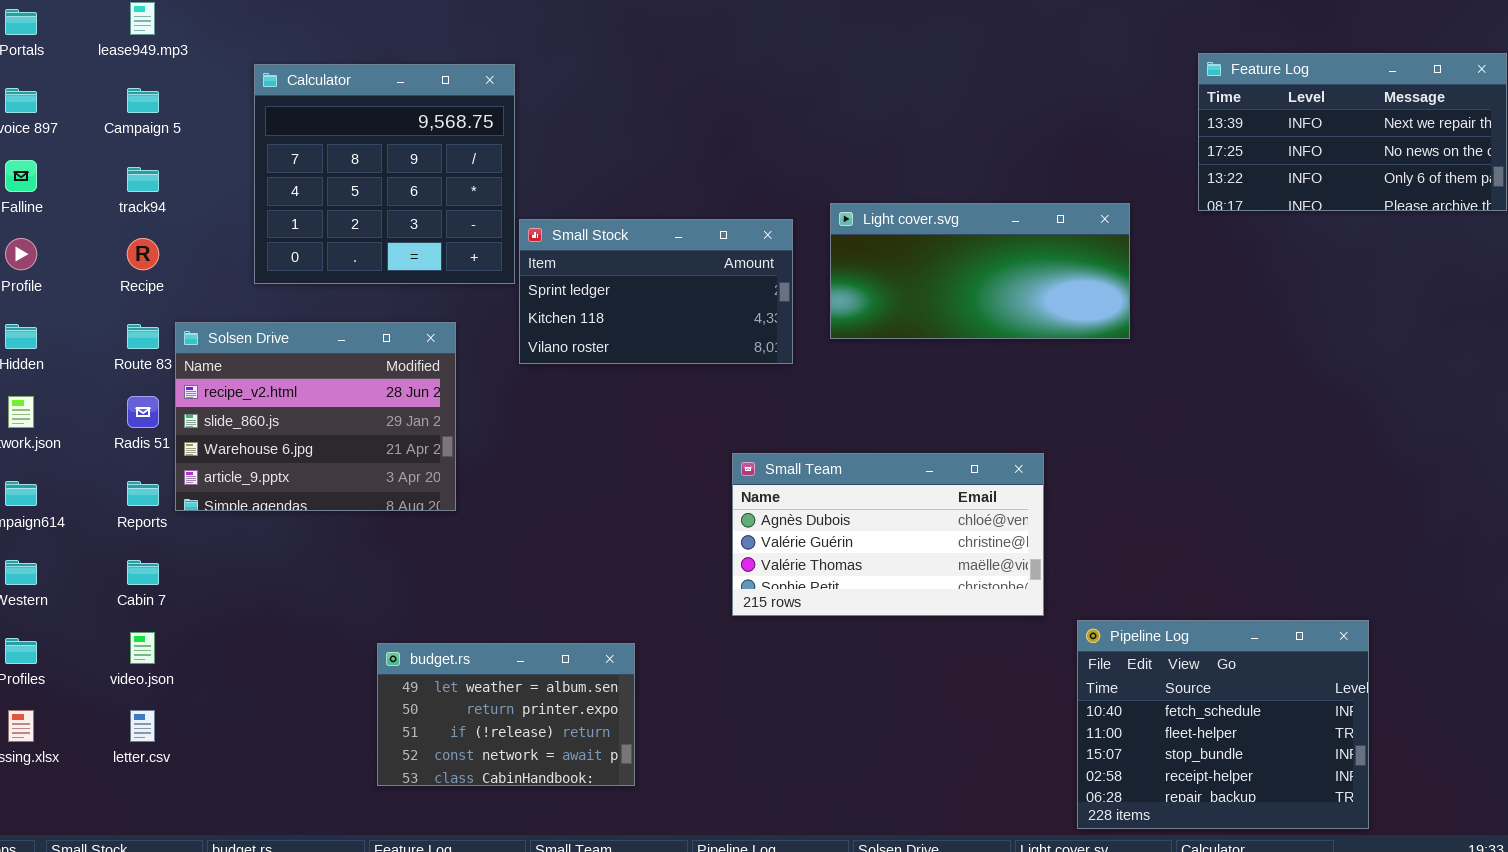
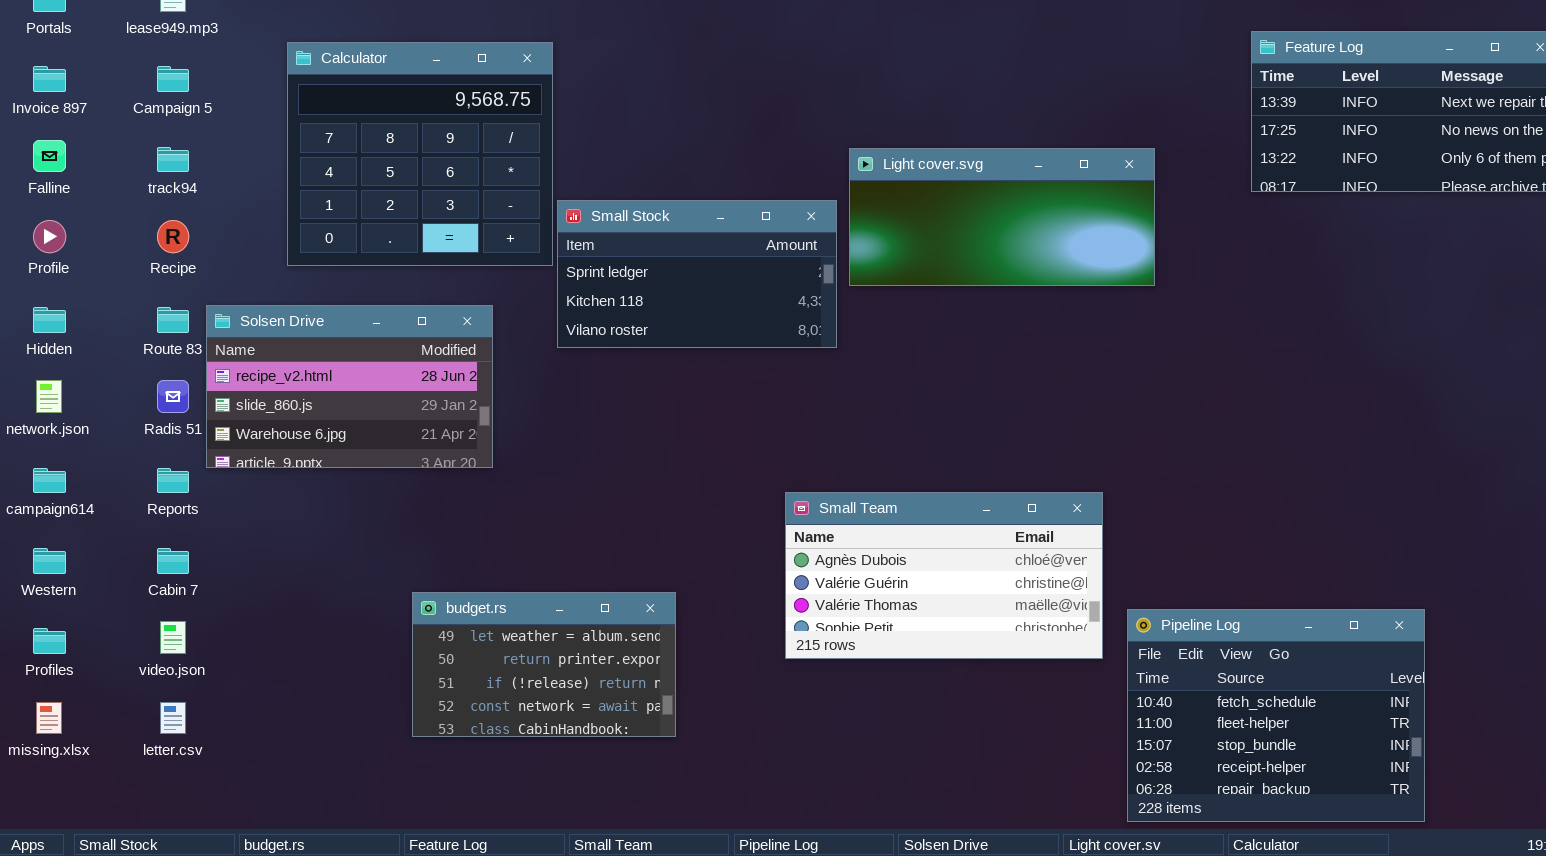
Light cover.svg: [830,203,1130,339] -> [849,148,1155,286], moved
Solsen Drive: [175,322,456,511] -> [206,305,493,468], resized
Small Team: [732,453,1044,616] -> [785,492,1103,659], moved
budget.rs: [377,643,635,786] -> [412,592,676,737], moved

